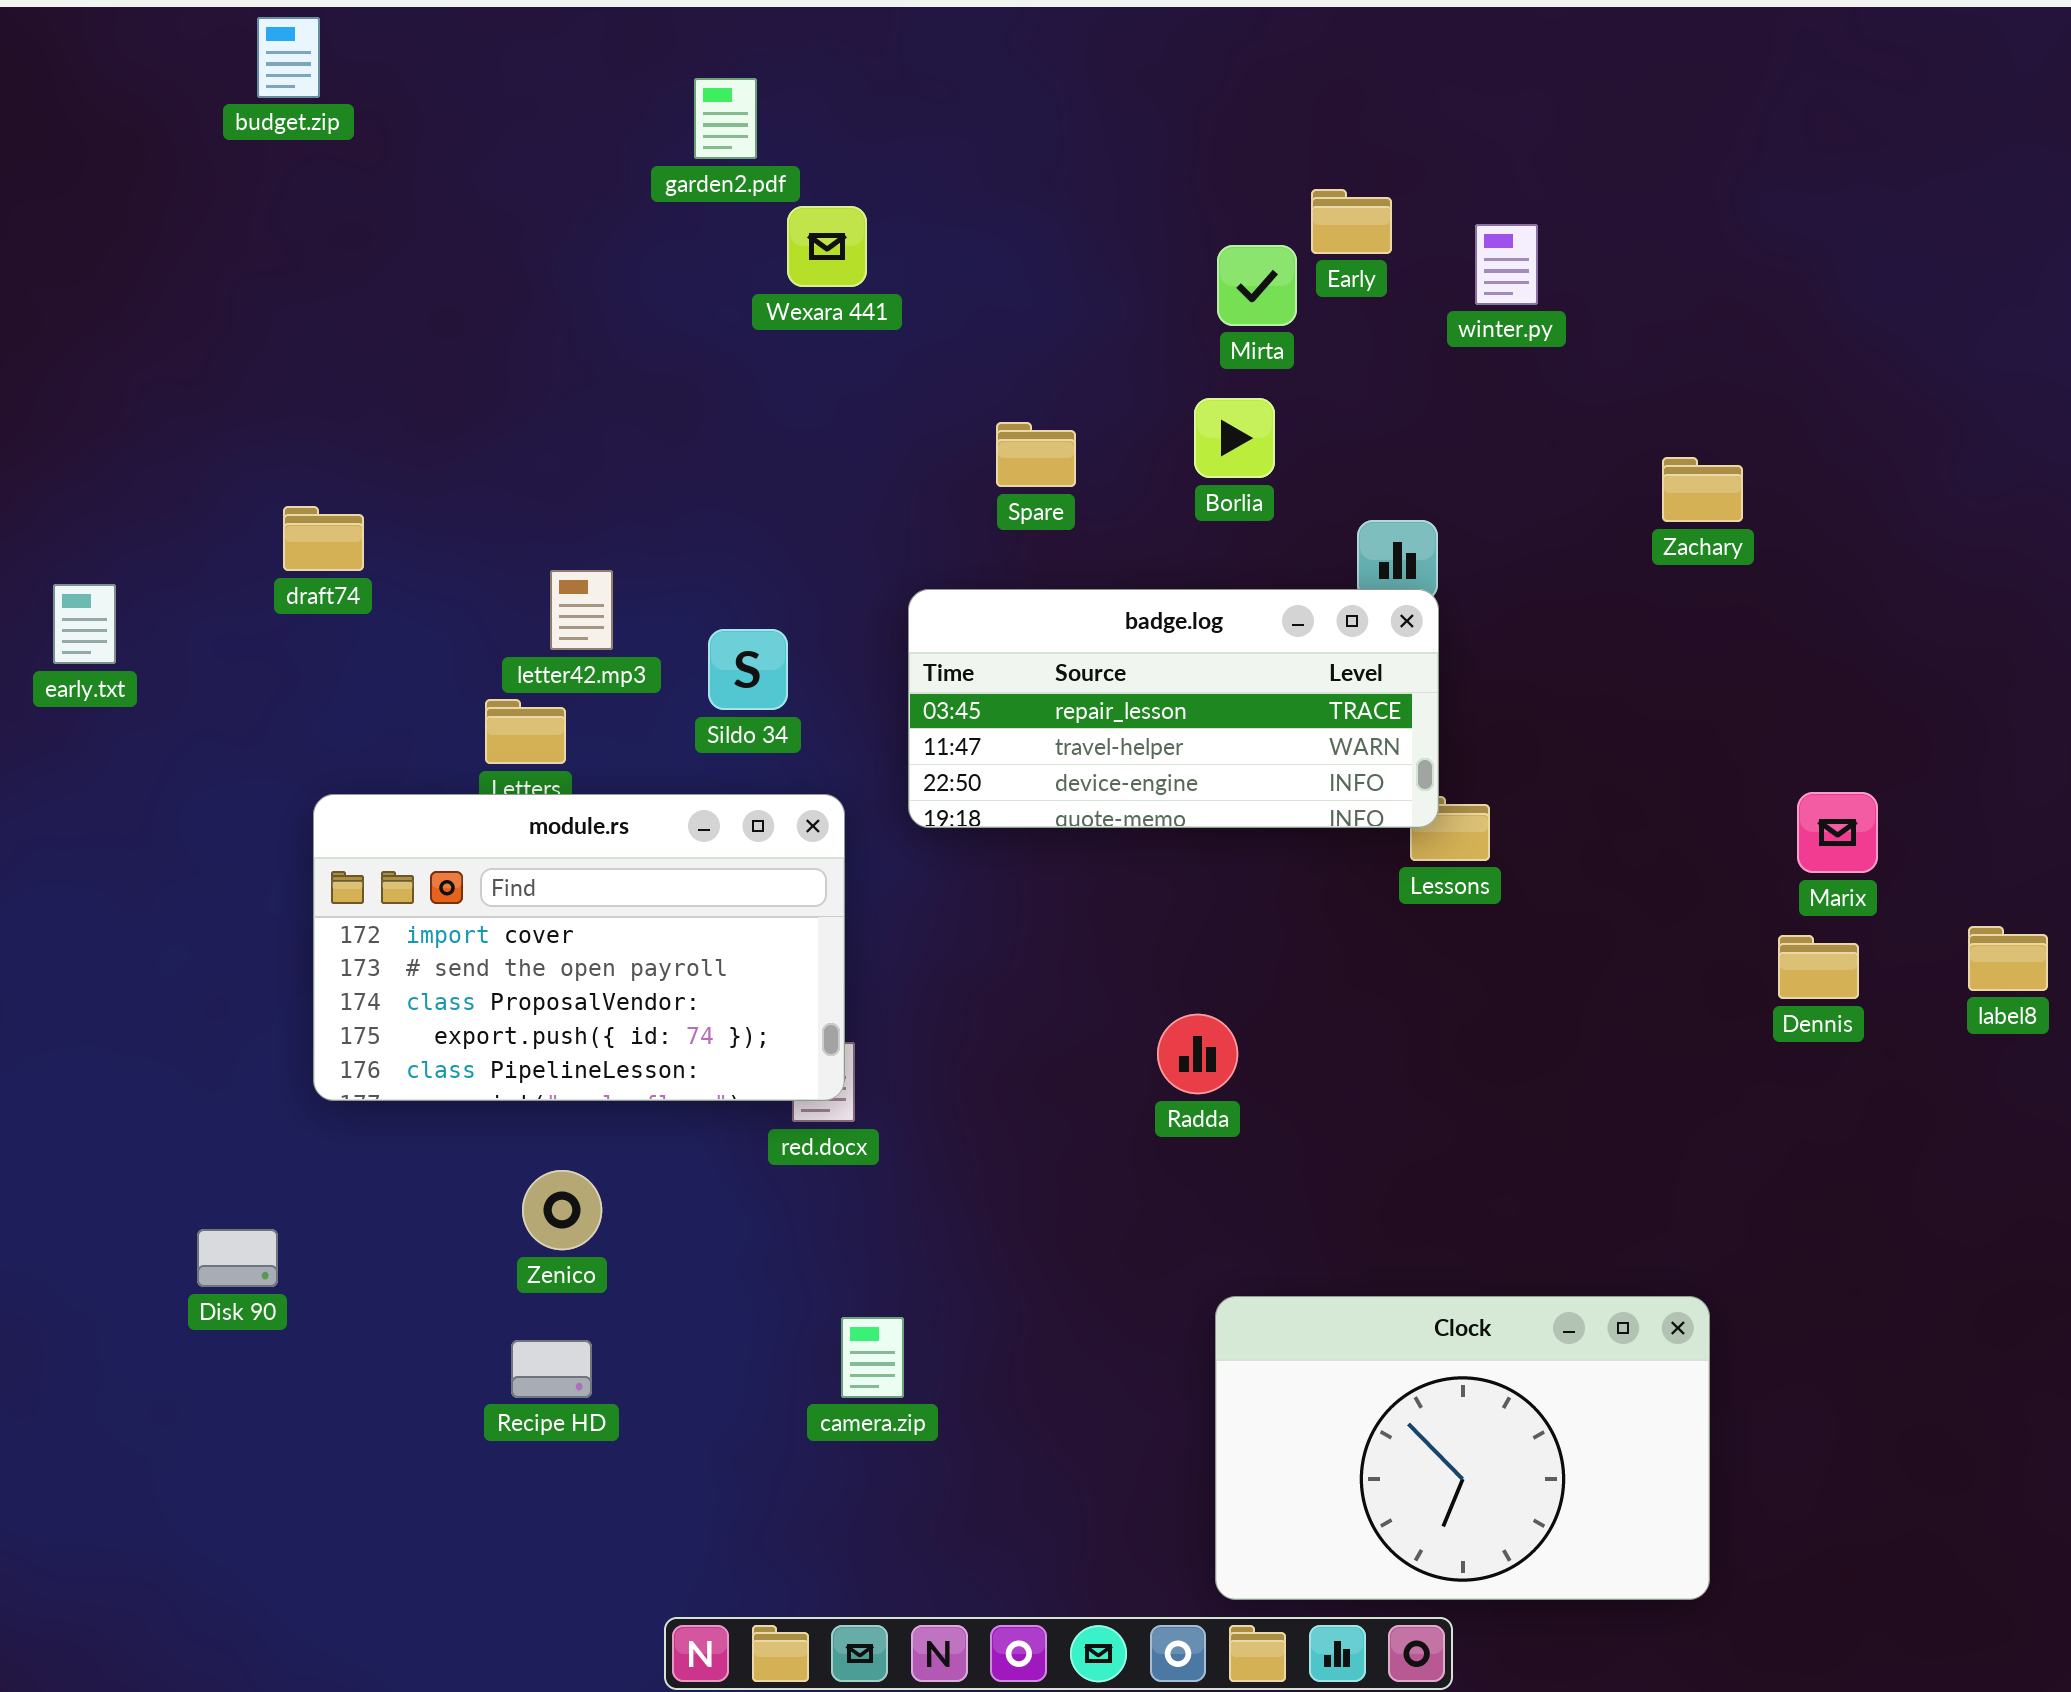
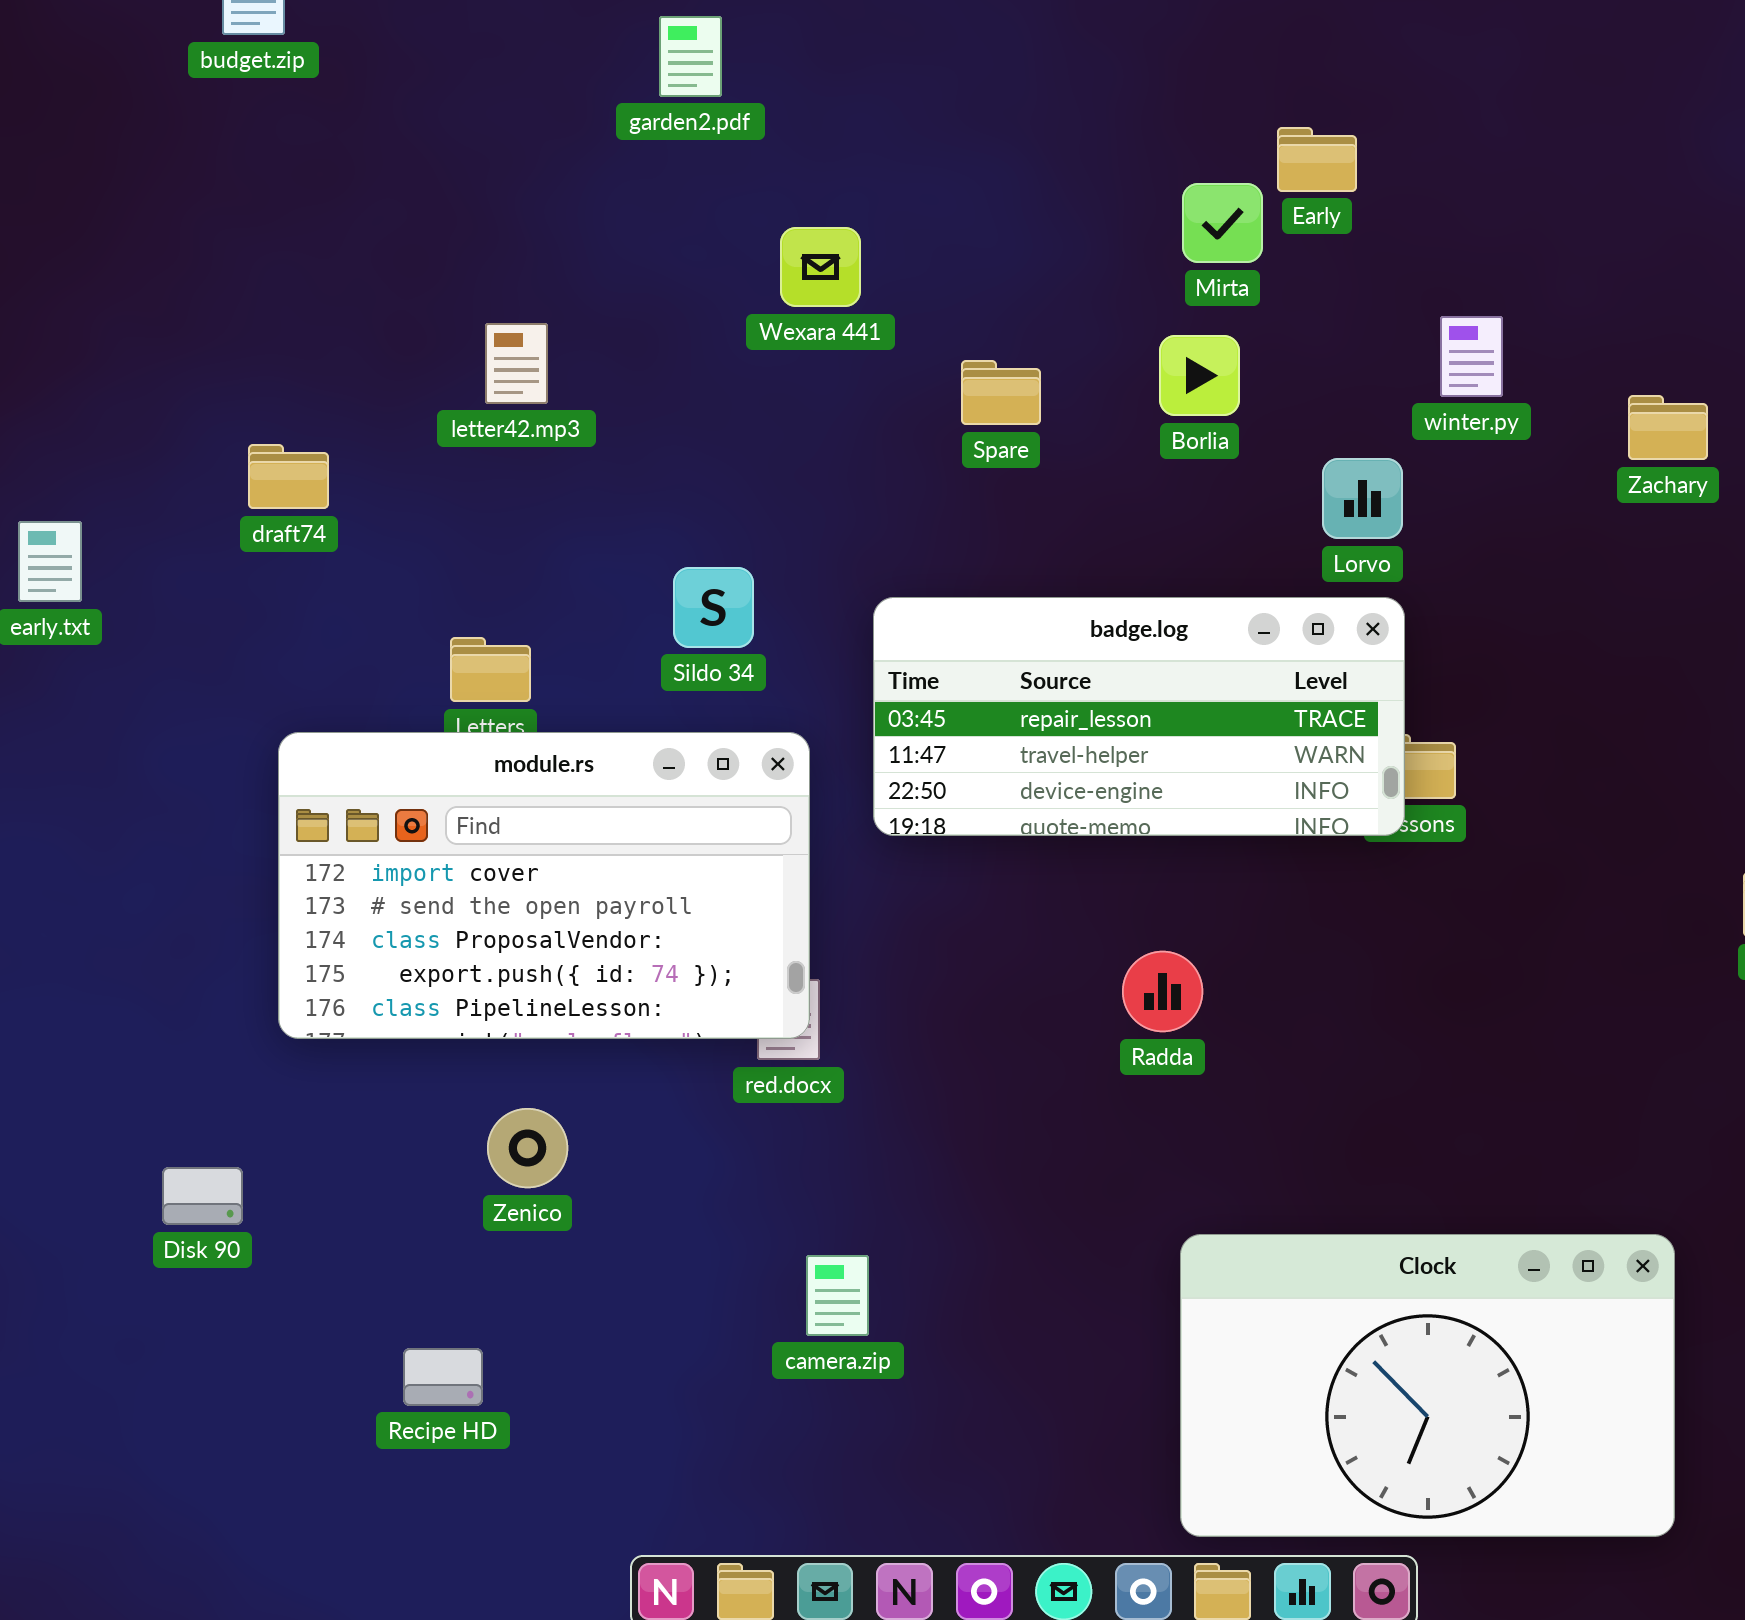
Wexara 441: [787,206,867,287] -> [780,227,861,307], moved
winter.py: [1475,224,1538,305] -> [1440,316,1503,397], moved
letter42.mp3: [550,570,613,650] -> [485,323,548,404], moved
badge.log: [908,589,1439,828] -> [873,597,1405,836], moved
Recipe HD: [511,1340,592,1398] -> [403,1348,483,1406], moved

